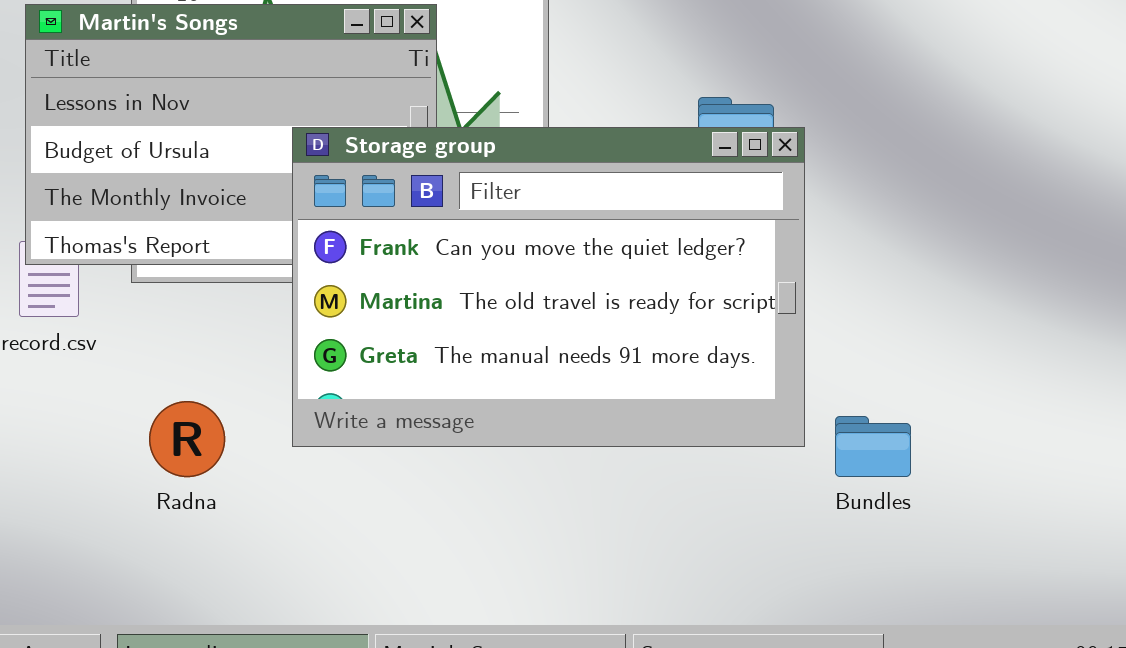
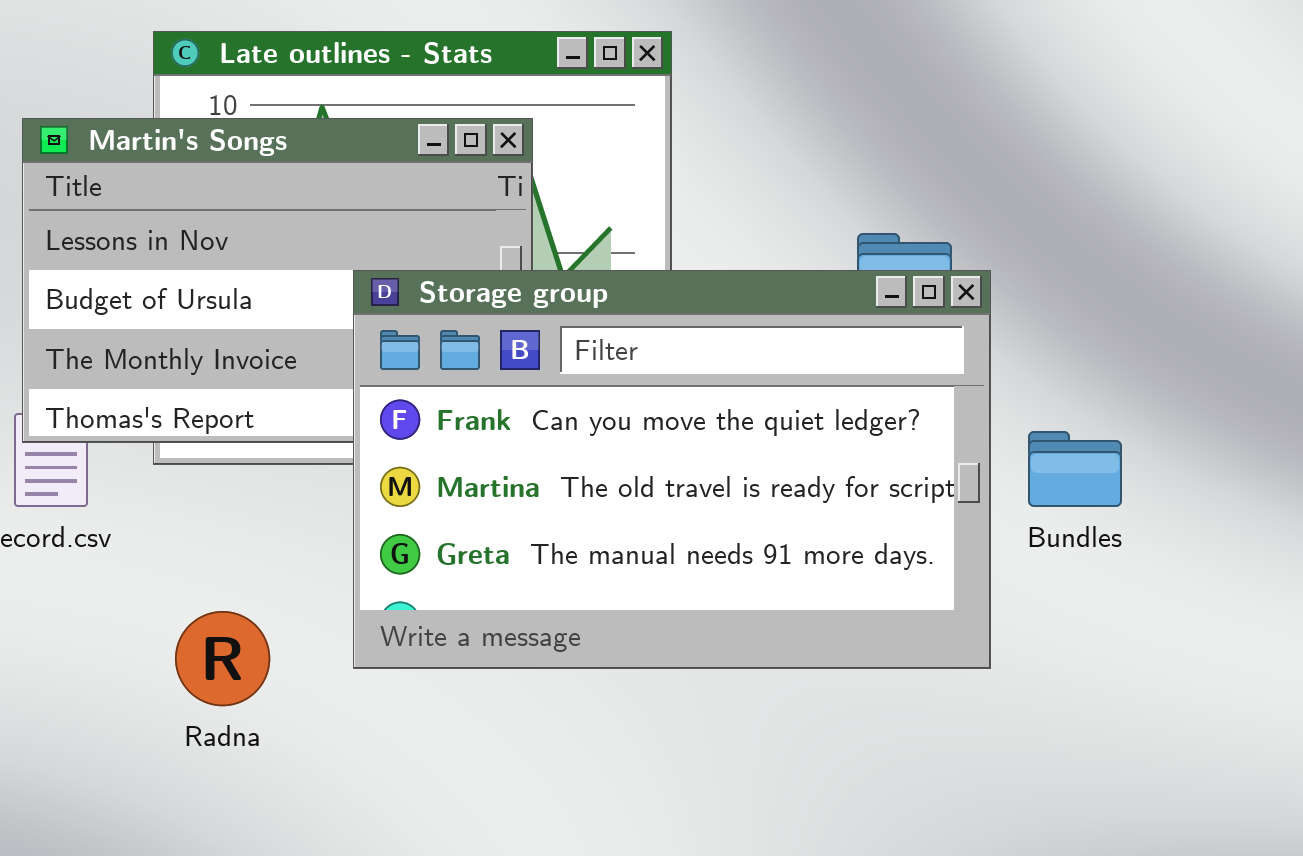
Bundles: [835,416,911,477] -> [1028,431,1122,507], moved

